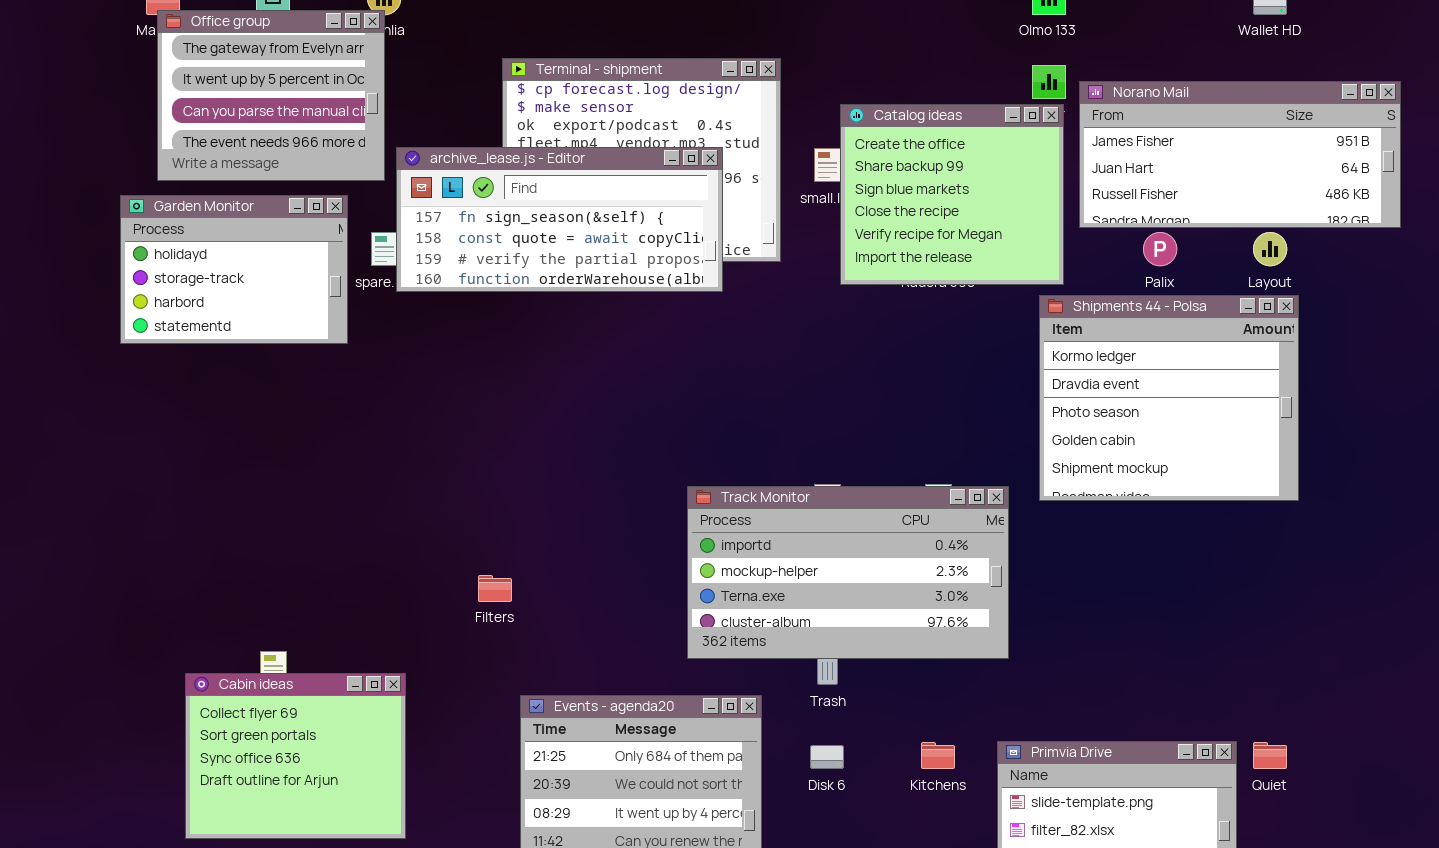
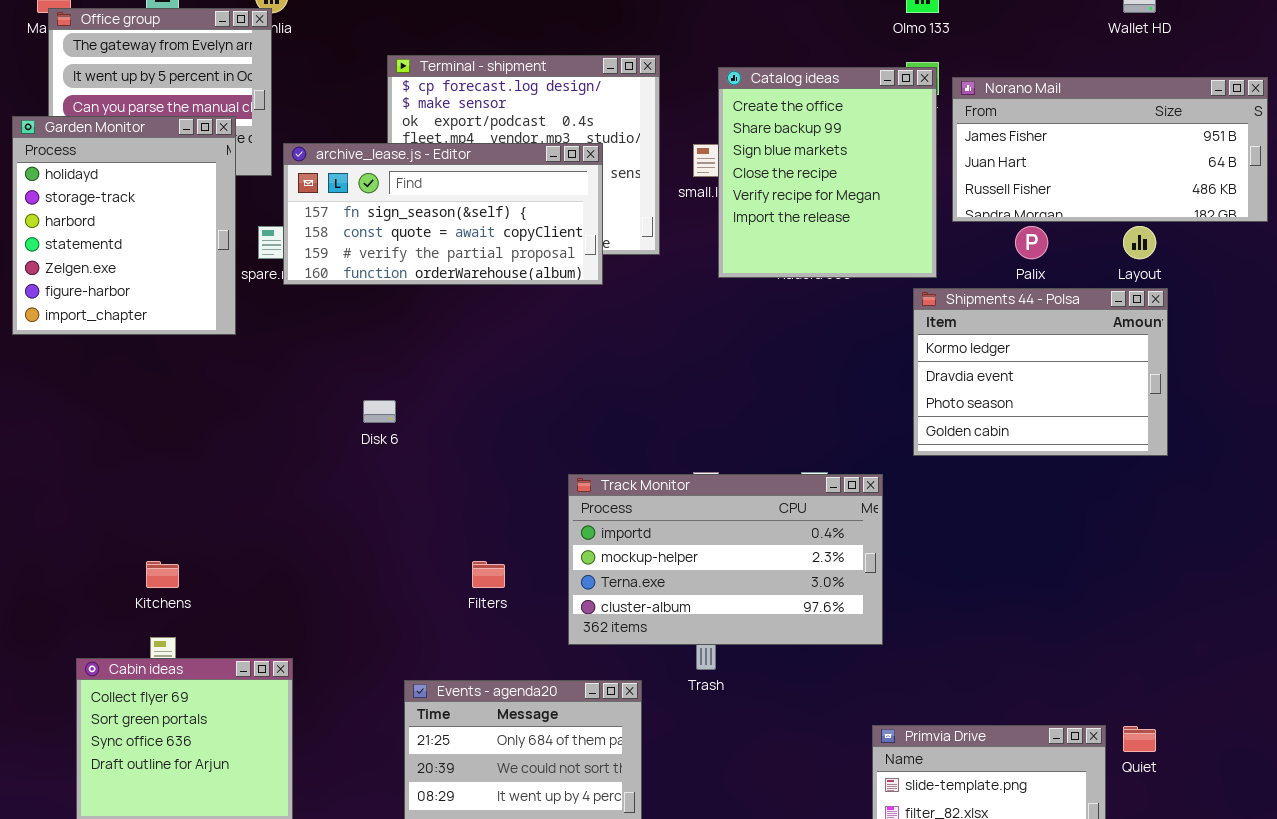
Catalog ideas: [840,104,1064,285] -> [718,67,937,278], resized
Garden Monitor: [120,195,348,344] -> [12,116,236,335], resized
Shipments 44 - Polsa: [1039,295,1299,501] -> [913,288,1168,456], resized
Filters: [478,575,512,602] -> [472,561,505,588], moved
Kitchens: [921,742,955,769] -> [146,561,179,588], moved
Disk 6: [810,745,844,769] -> [363,400,396,423], moved

